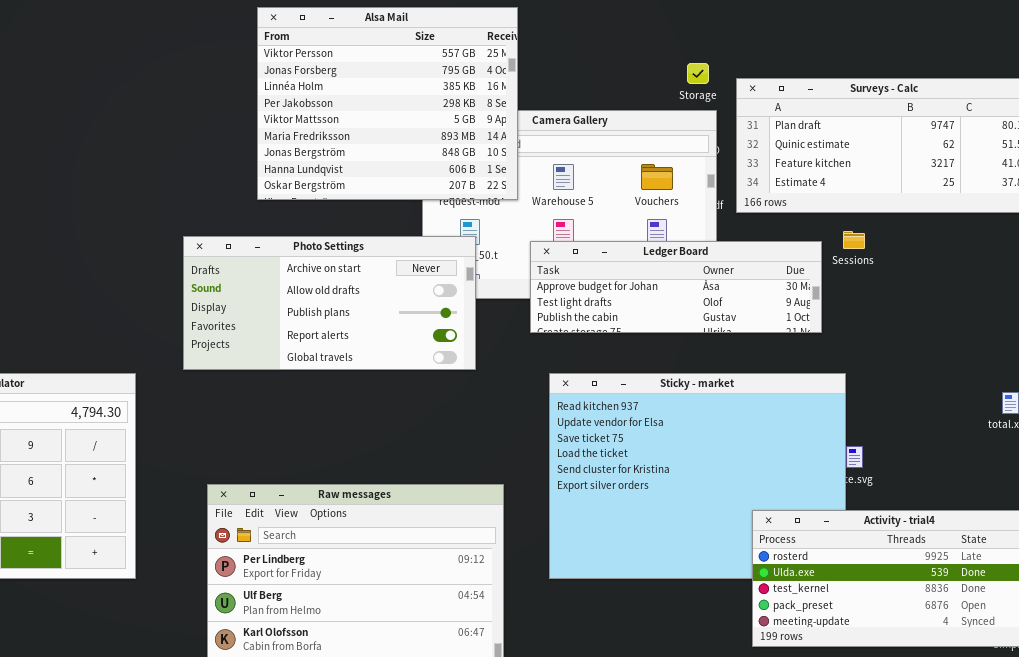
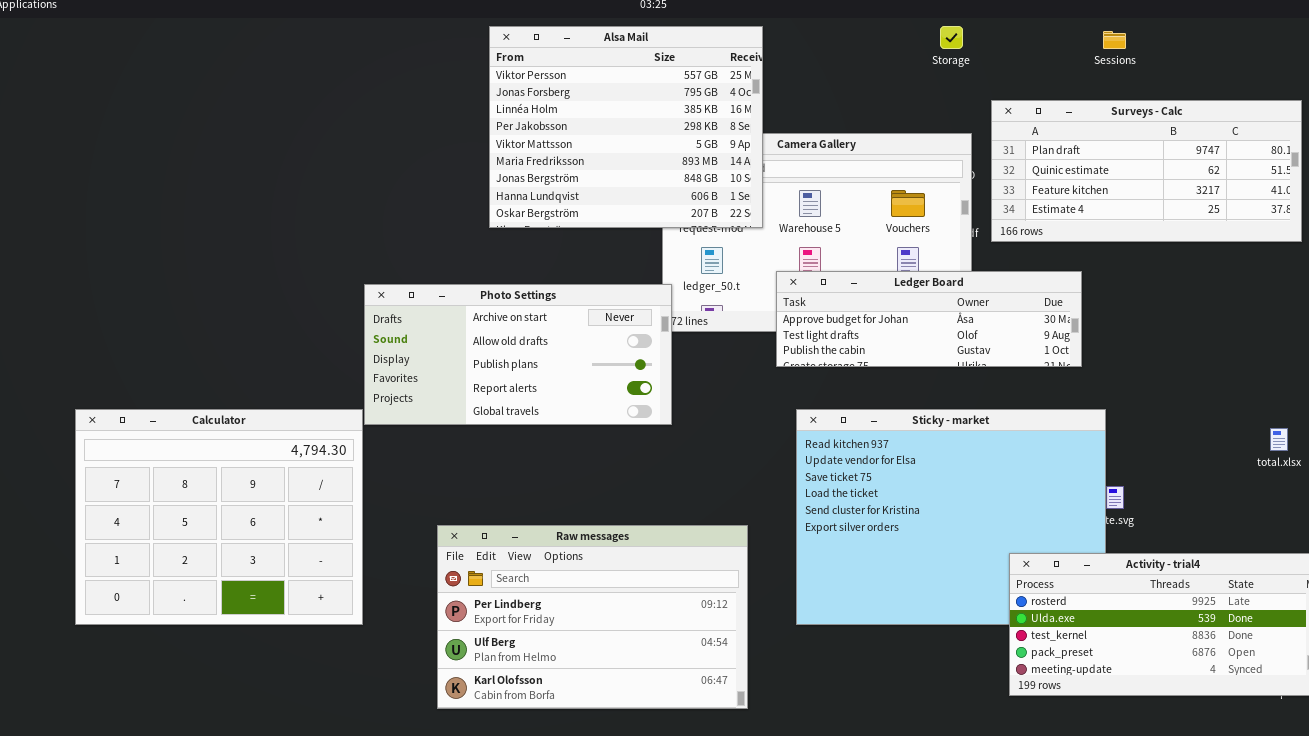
Storage: [687,63,709,84] -> [940,26,963,49], moved
Sessions: [843,231,865,249] -> [1103,31,1126,49], moved
Photo Settings: [183,236,476,370] -> [364,284,672,425], moved

